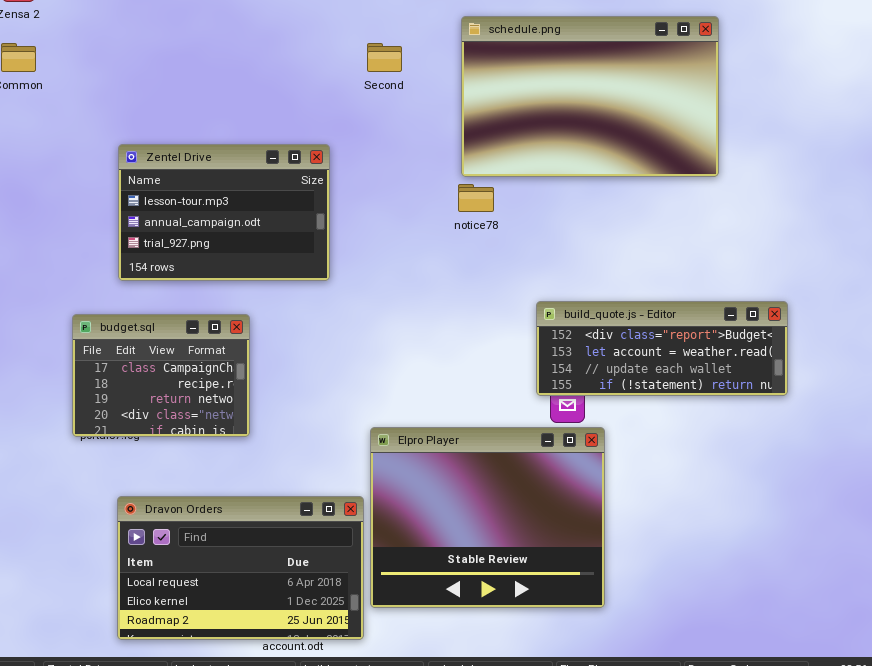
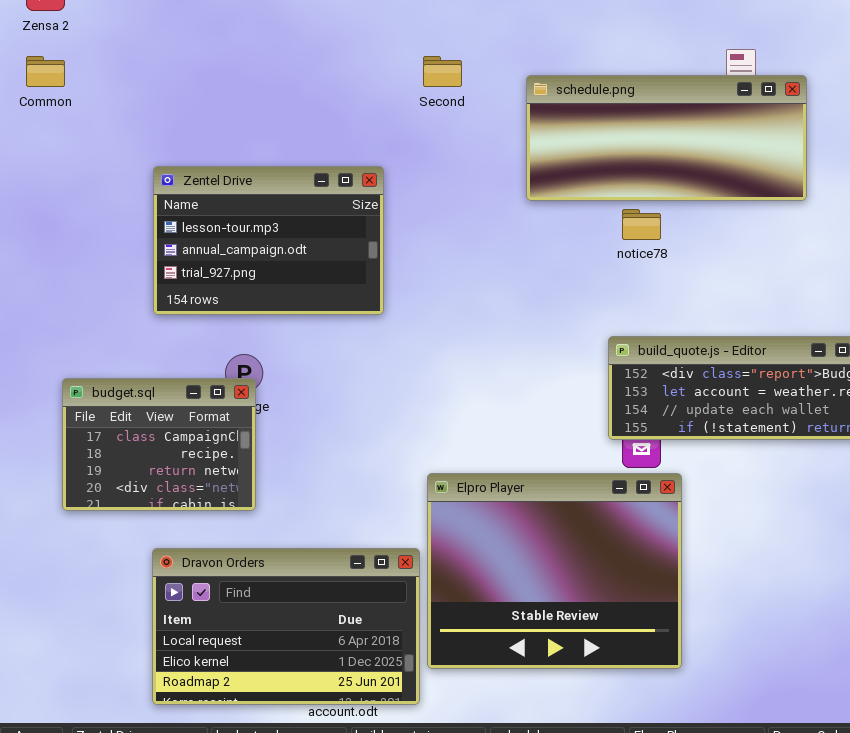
schedule.png: [461,16,719,177] -> [526,75,807,201], resized
notice78: [458,184,494,212] -> [622,209,661,240], moved
budget.sql: [72,314,250,437] -> [62,378,256,511], moved

